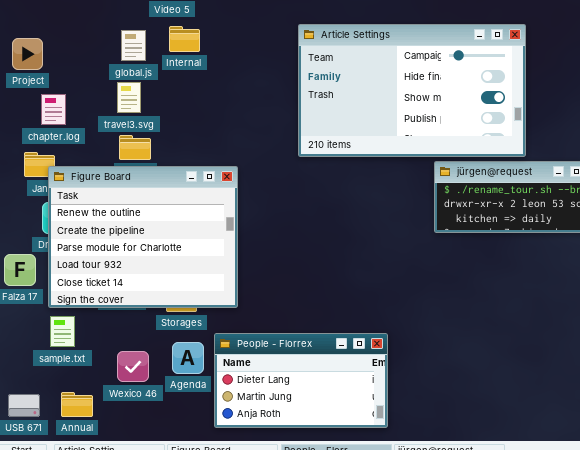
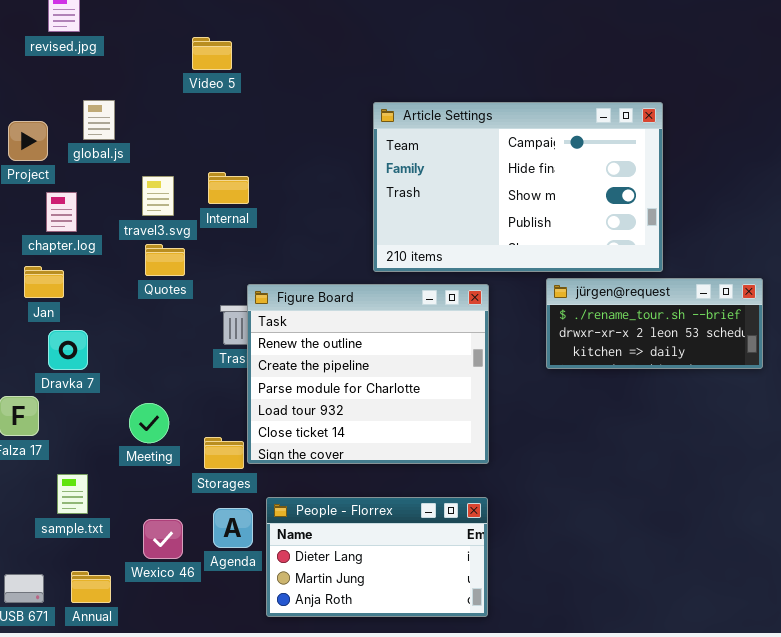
Internal: [169,26,200,52] -> [208,172,249,204], moved
global.js: [121,30,146,61] -> [83,100,115,140], moved
Figure Board: [48,166,238,308] -> [247,284,489,464], moved

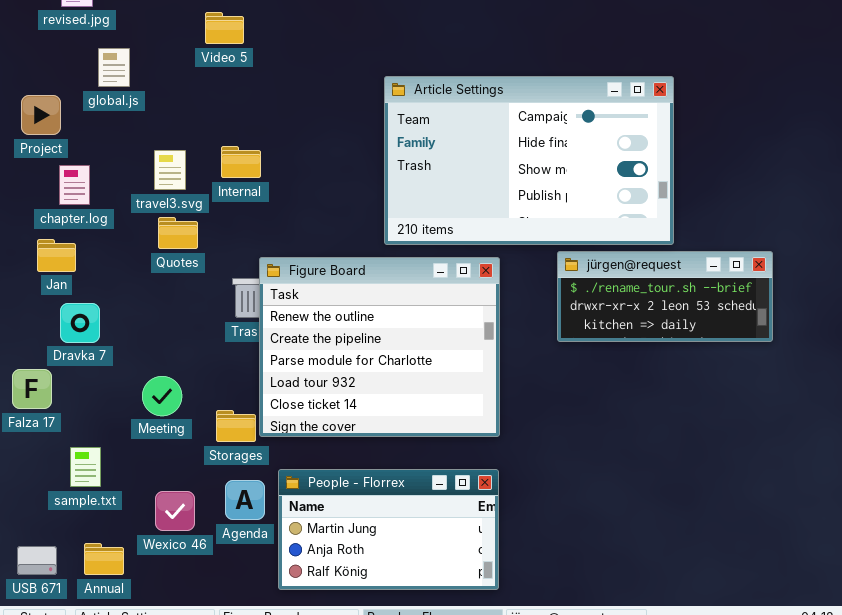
global.js: [83,100,115,140] -> [98,48,130,87], moved
People - Florrex: [266,497,488,617] -> [278,469,499,590], scrolled down 1 row

